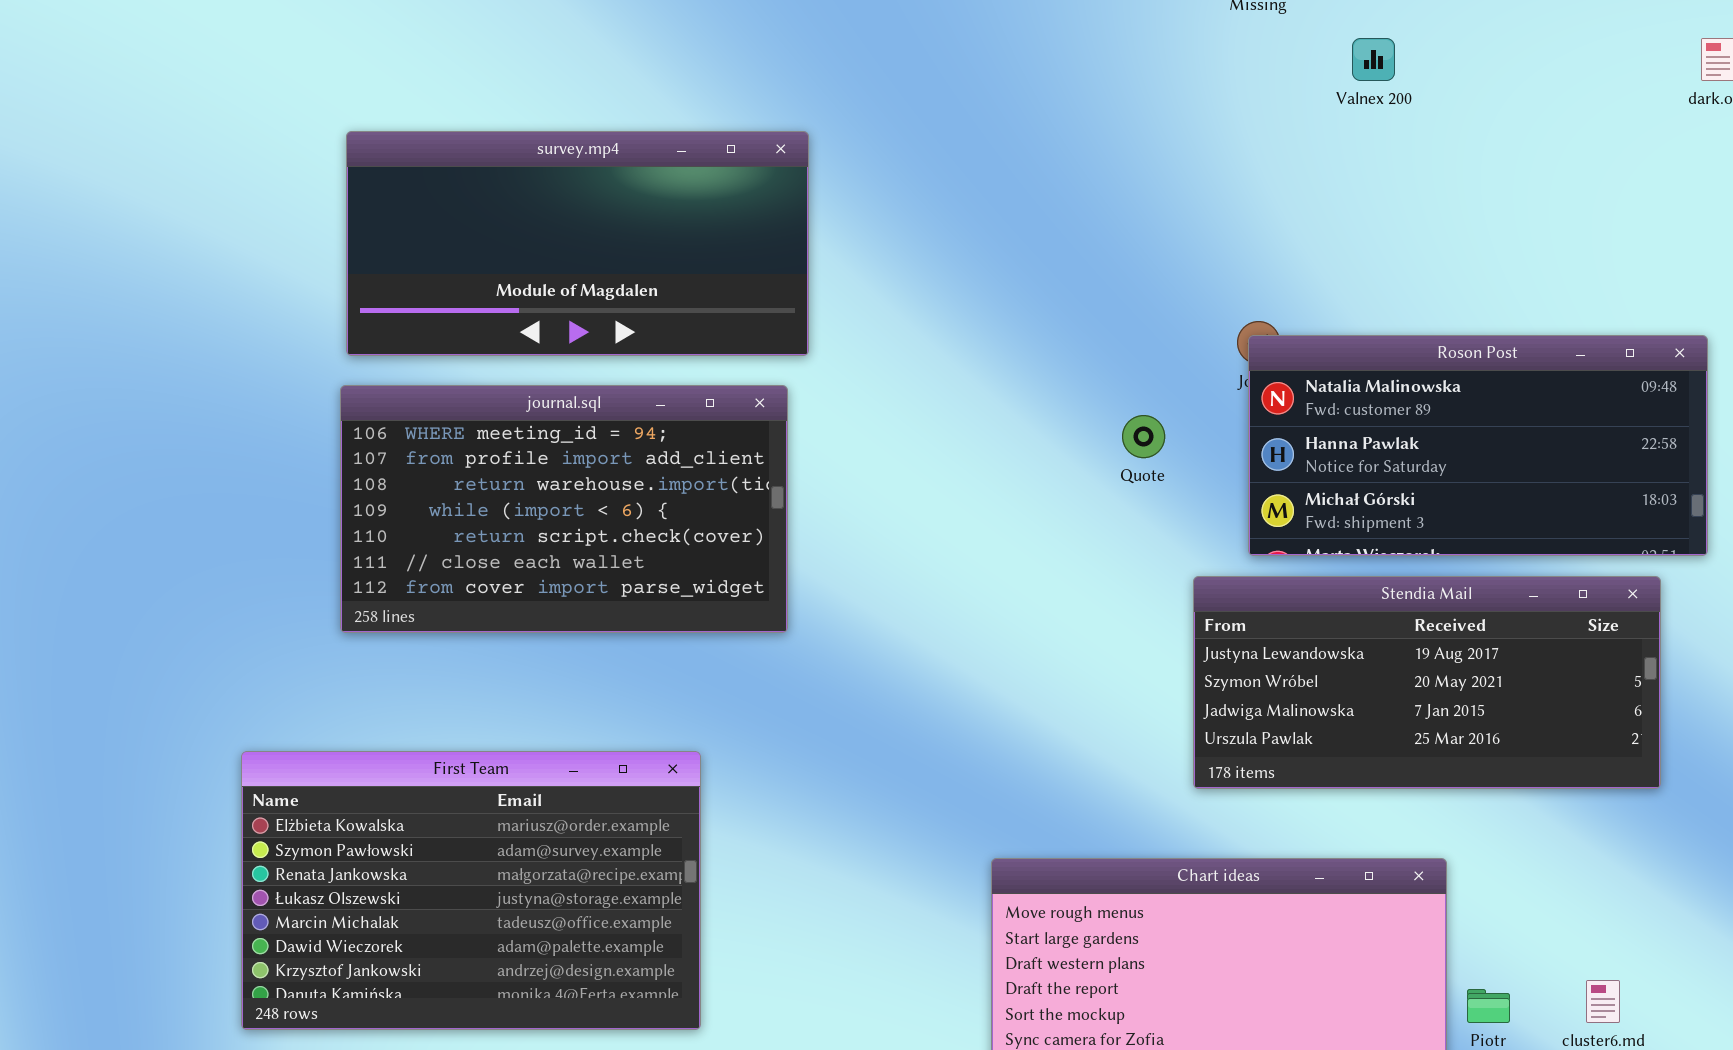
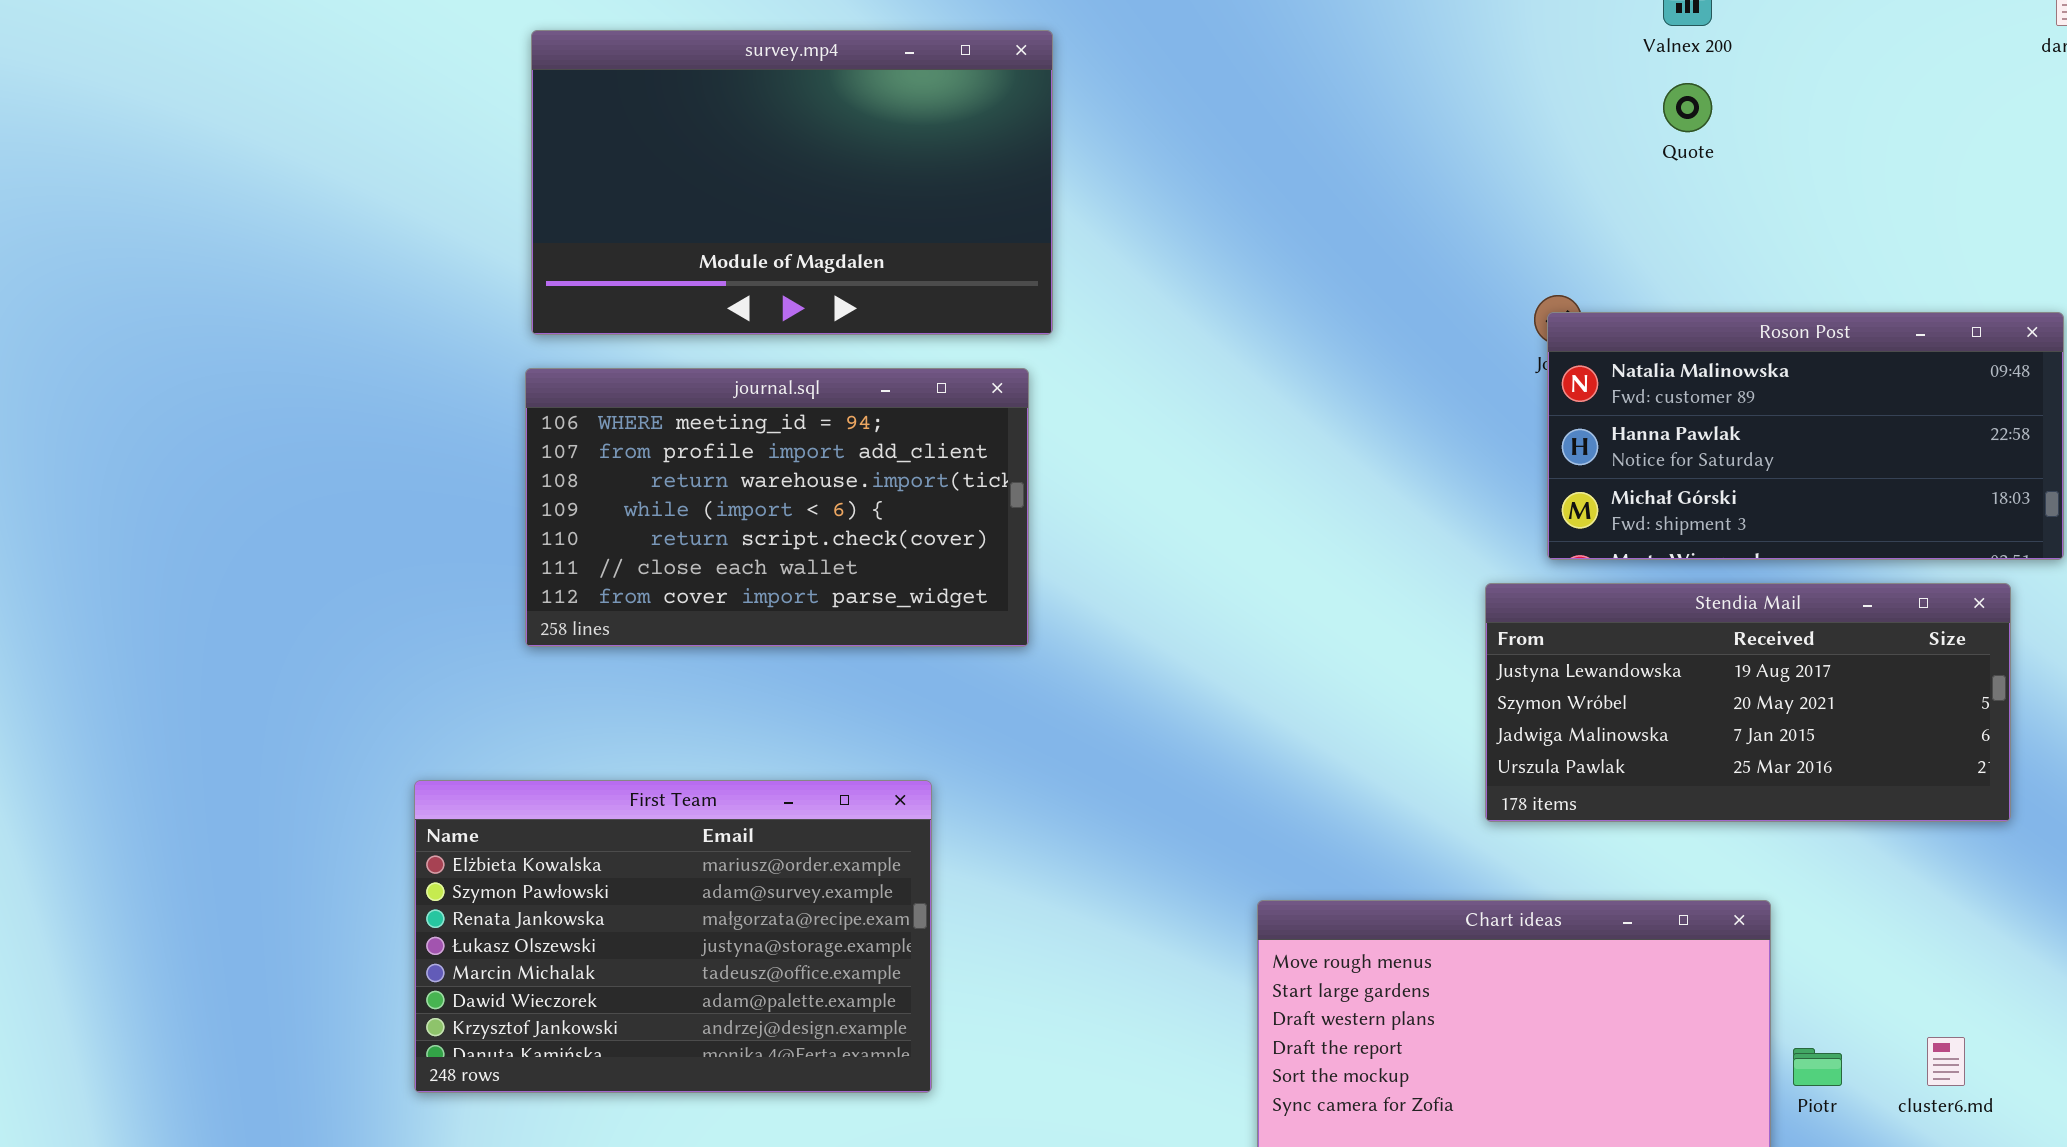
survey.mp4: [346,131,809,356] -> [531,30,1053,335], resized
Quote: [1122,415,1165,458] -> [1663,83,1712,132], moved

